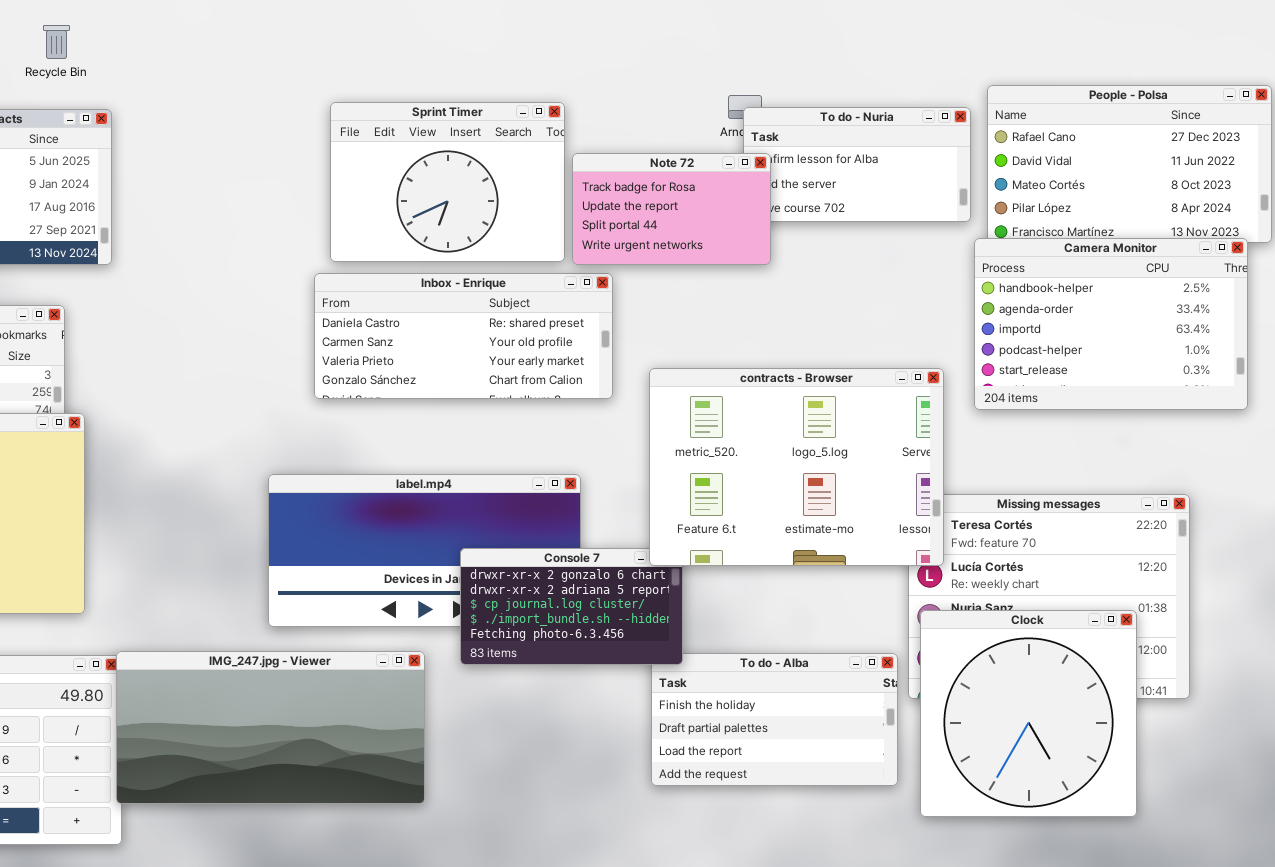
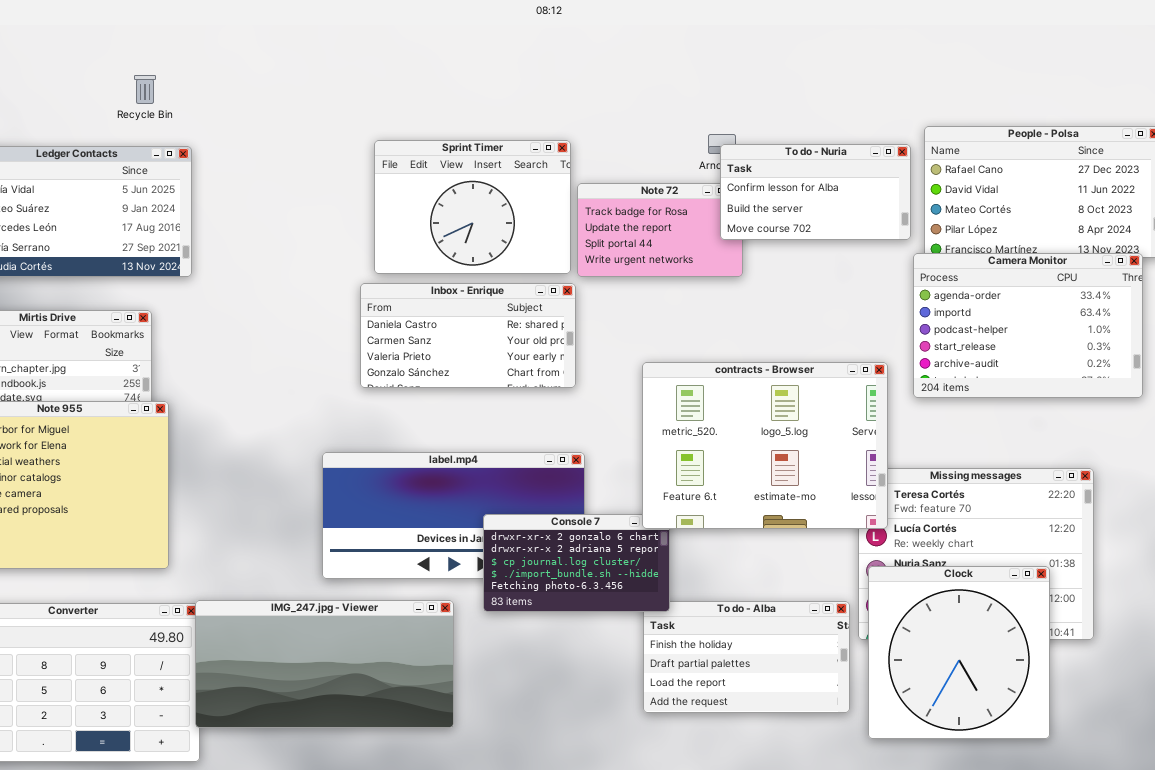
To do - Nuria: [743,107,971,222] -> [720,144,911,240], raised
Camera Monitor: [974,238,1248,410] -> [913,253,1143,398], scrolled down 1 row
Inbox - Enrique: [314,273,613,399] -> [360,283,576,388], resized

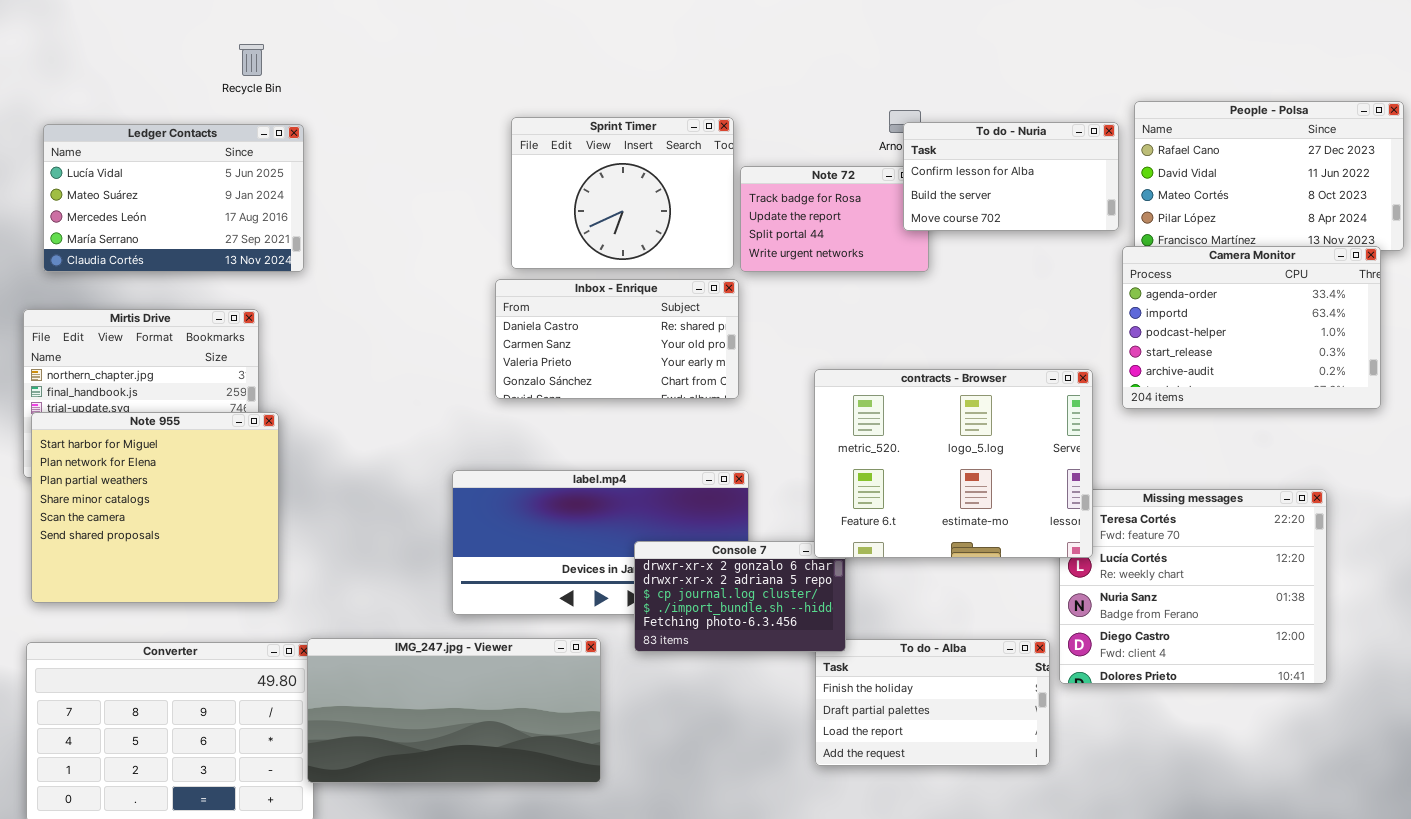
Clock: [868,566,1050,739] -> none, closed

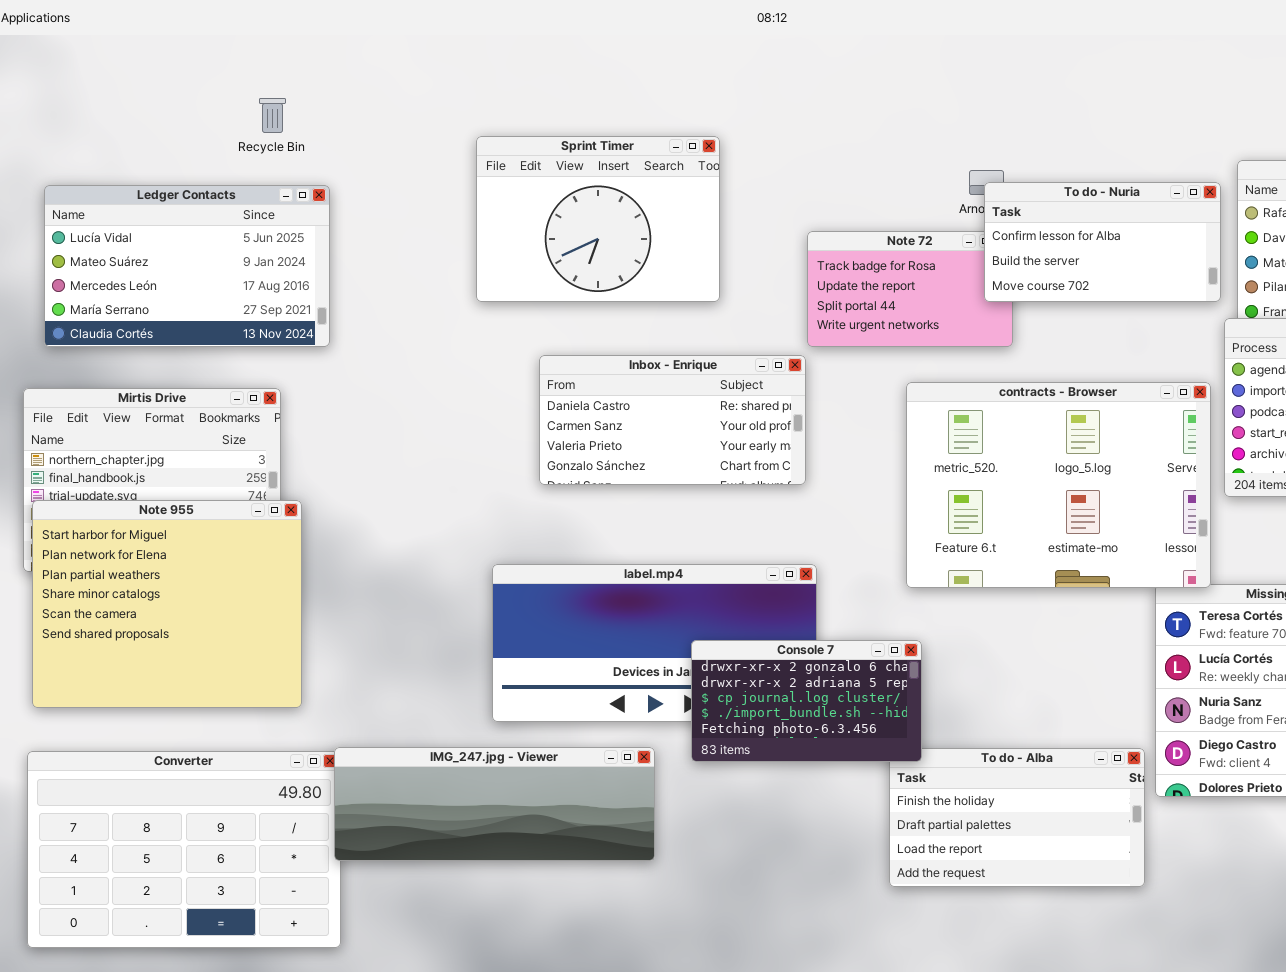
Sprint Timer: [511,117,734,269] -> [476,136,720,302], moved
contracts - Browser: [814,369,1093,558] -> [906,382,1211,588], moved
IMG_247.jpg - Viewer: [307,638,601,783] -> [334,747,655,861], resized

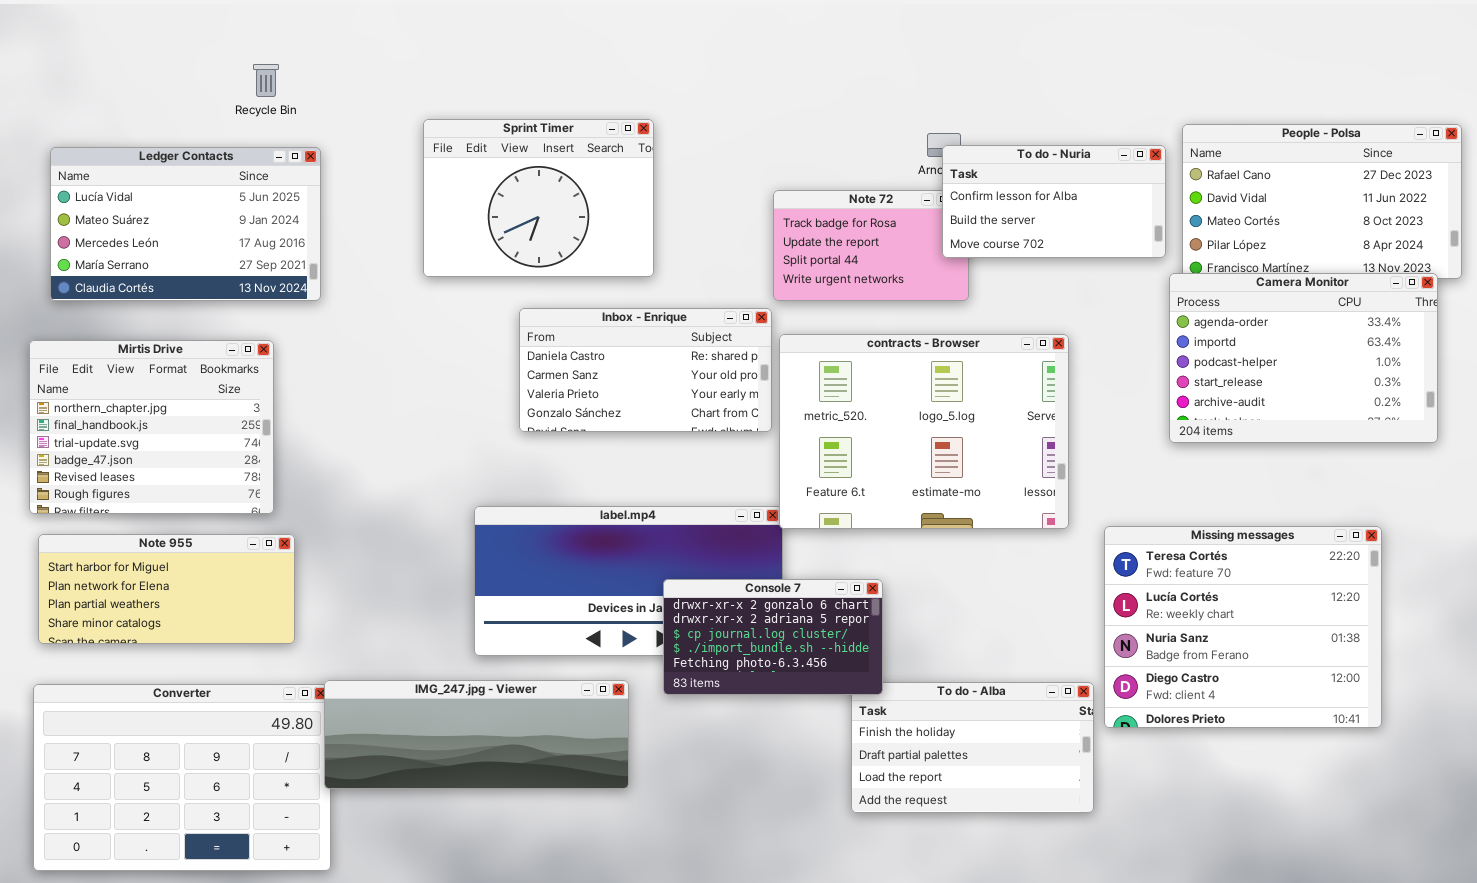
Sprint Timer: [476,136,720,302] -> [423,119,654,277], moved
contracts - Browser: [906,382,1211,588] -> [779,334,1069,529], moved
Note 955: [32,500,302,708] -> [38,534,295,644], resized

